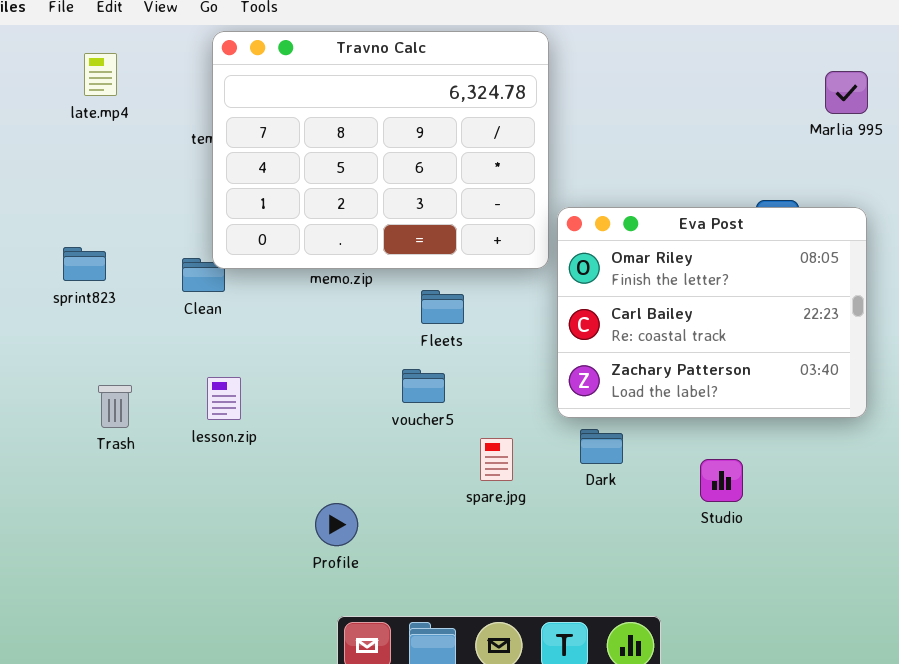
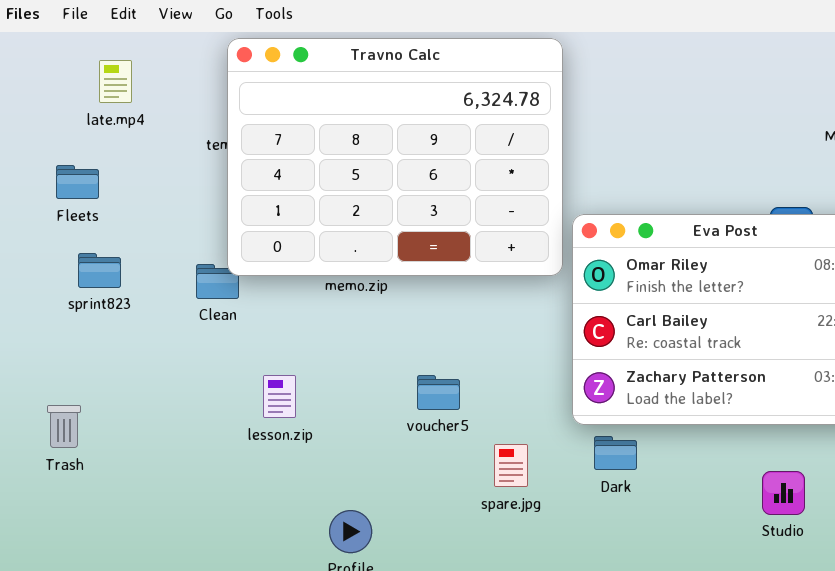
Fleets: [421,290,464,324] -> [56,165,99,199], moved
lesson.zip: [207,377,241,420] -> [263,375,296,418], moved
Trash: [98,385,132,428] -> [47,405,81,448], moved
Studio: [700,459,743,502] -> [762,471,805,515], moved

